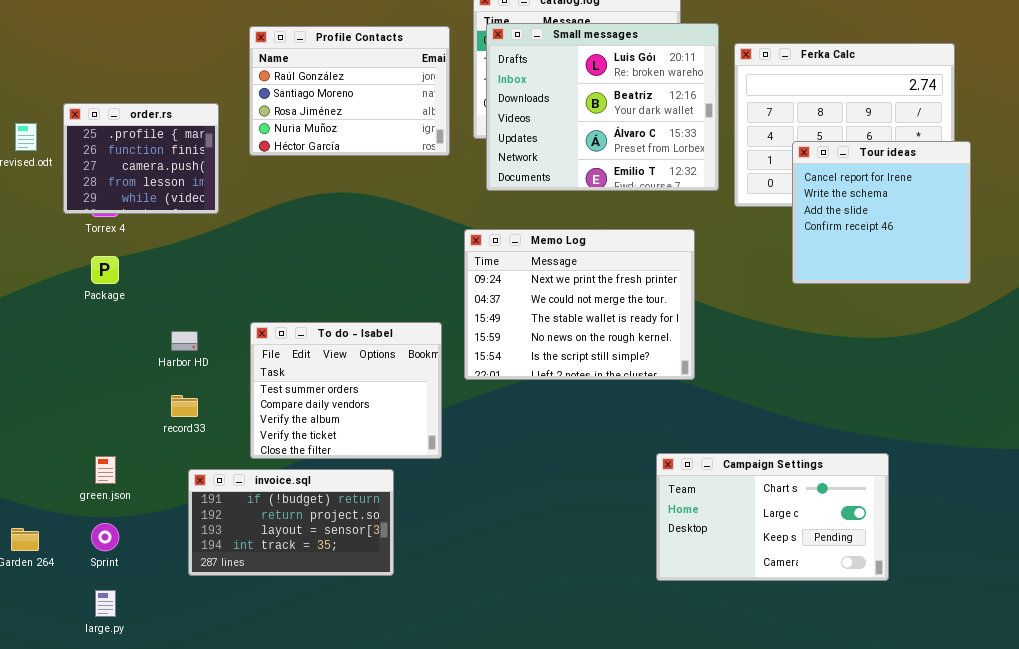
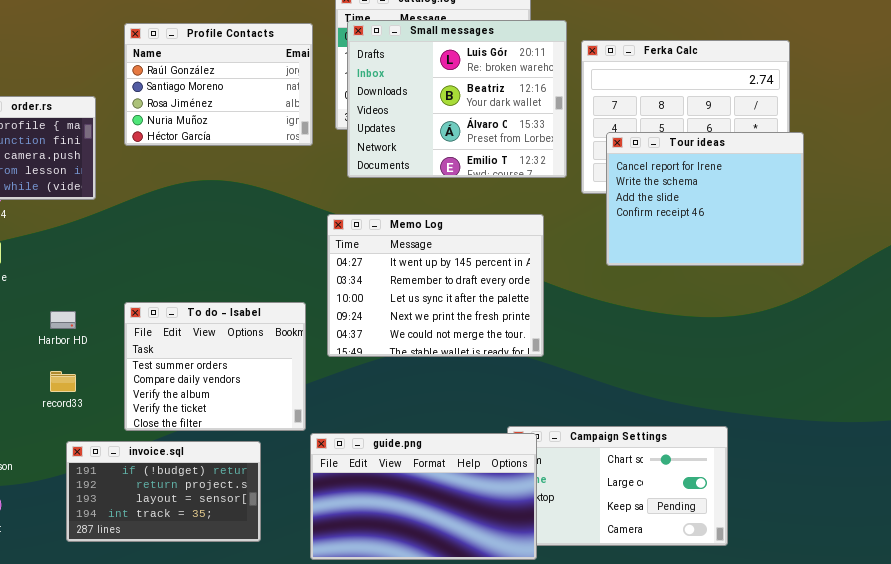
Tour ideas: [792,141,971,284] -> [606,132,804,266], resized
Memo Log: [464,229,695,380] -> [327,214,544,357], scrolled up 3 rows
guide.png: none -> [310,433,537,560], opened

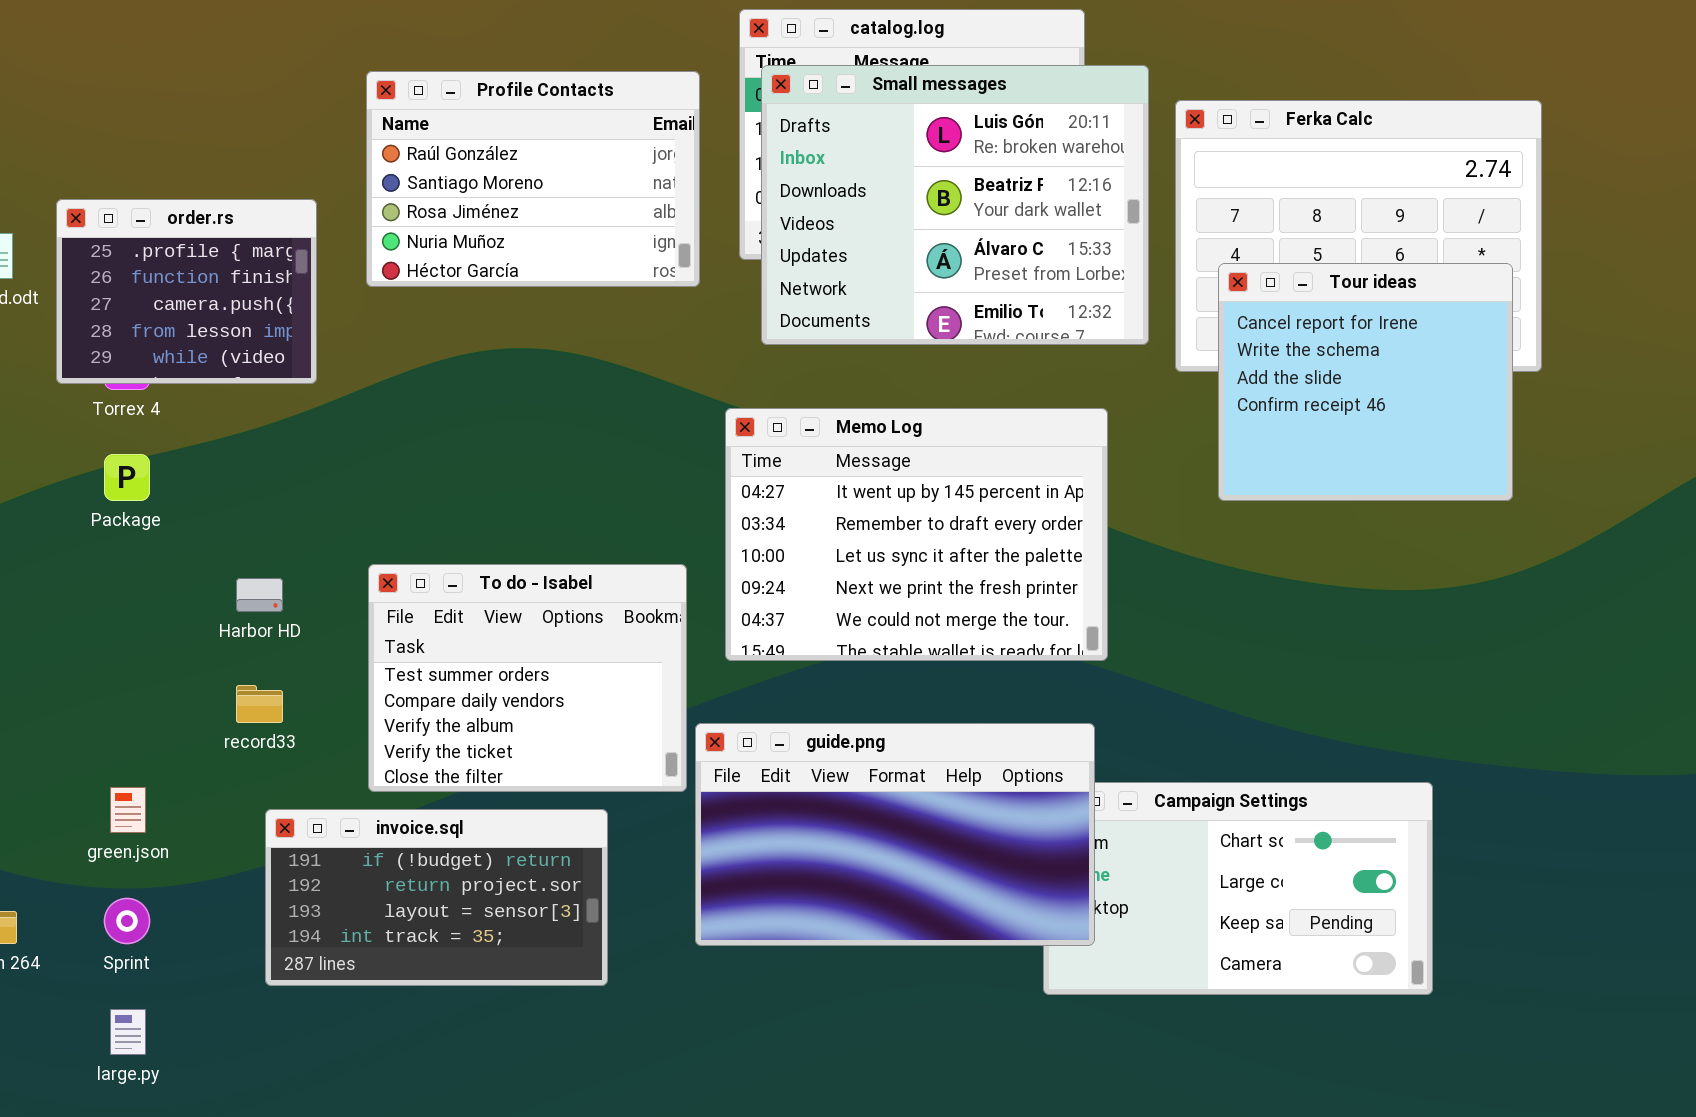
Tour ideas: [606,132,804,266] -> [1218,263,1513,501], resized
guide.png: [310,433,537,560] -> [695,723,1095,946], moved

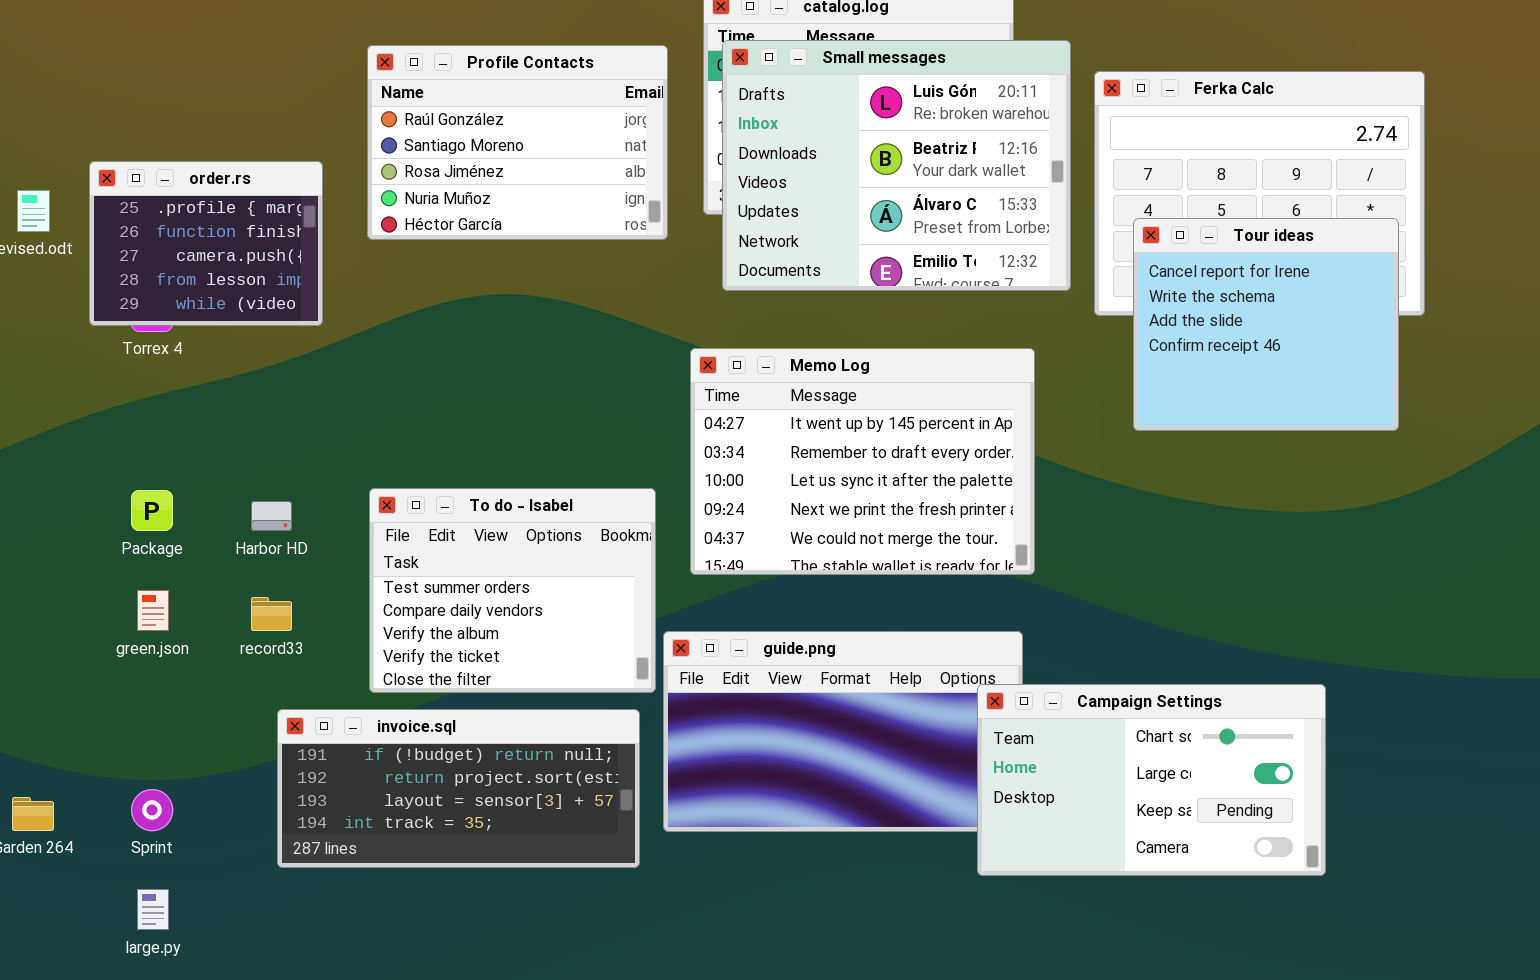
Package: [104,454,150,501] -> [131,490,173,531], moved
Campaign Settings: [1043,782,1433,995] -> [977,684,1326,876], raised
green.json: [110,787,146,833] -> [137,590,169,631], moved
invoice.sql: [265,809,608,986] -> [277,709,640,868], resized

